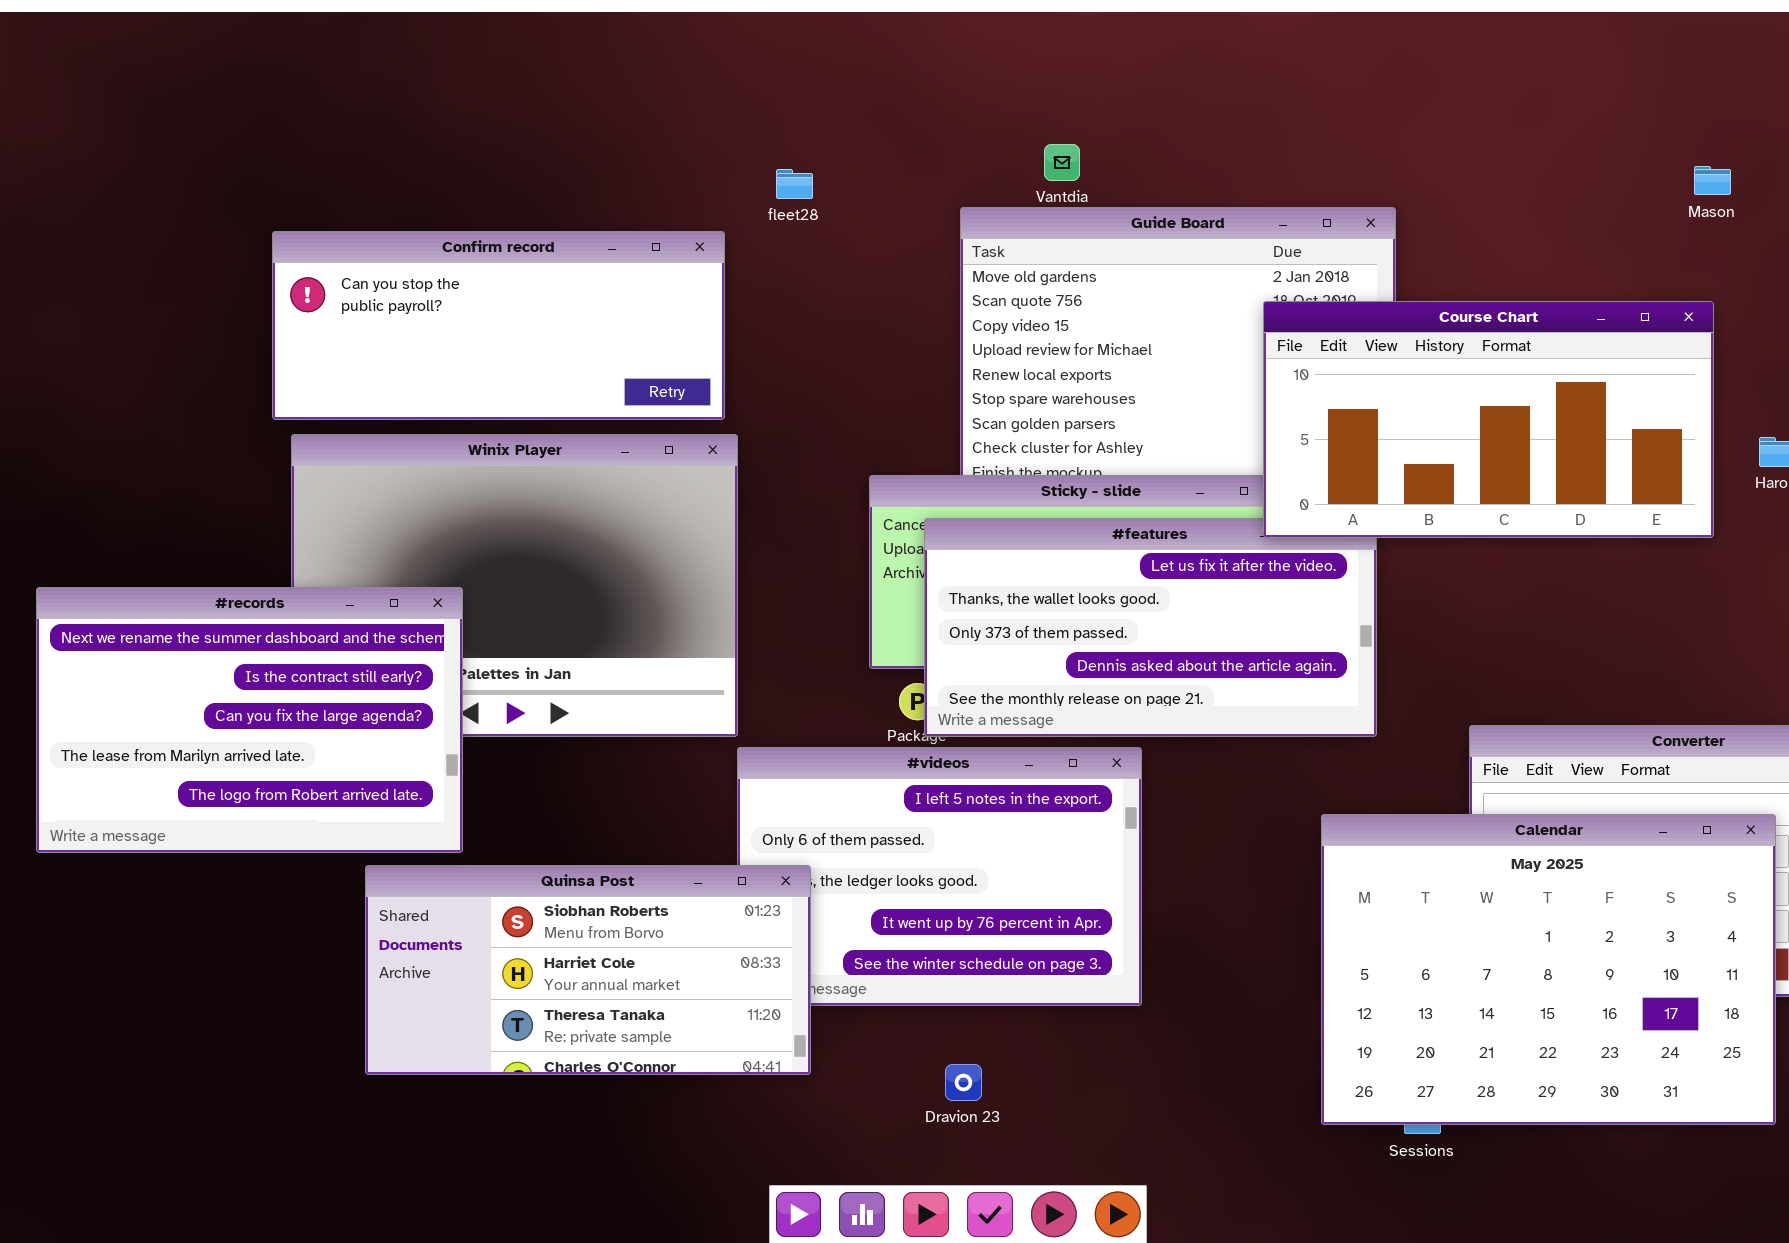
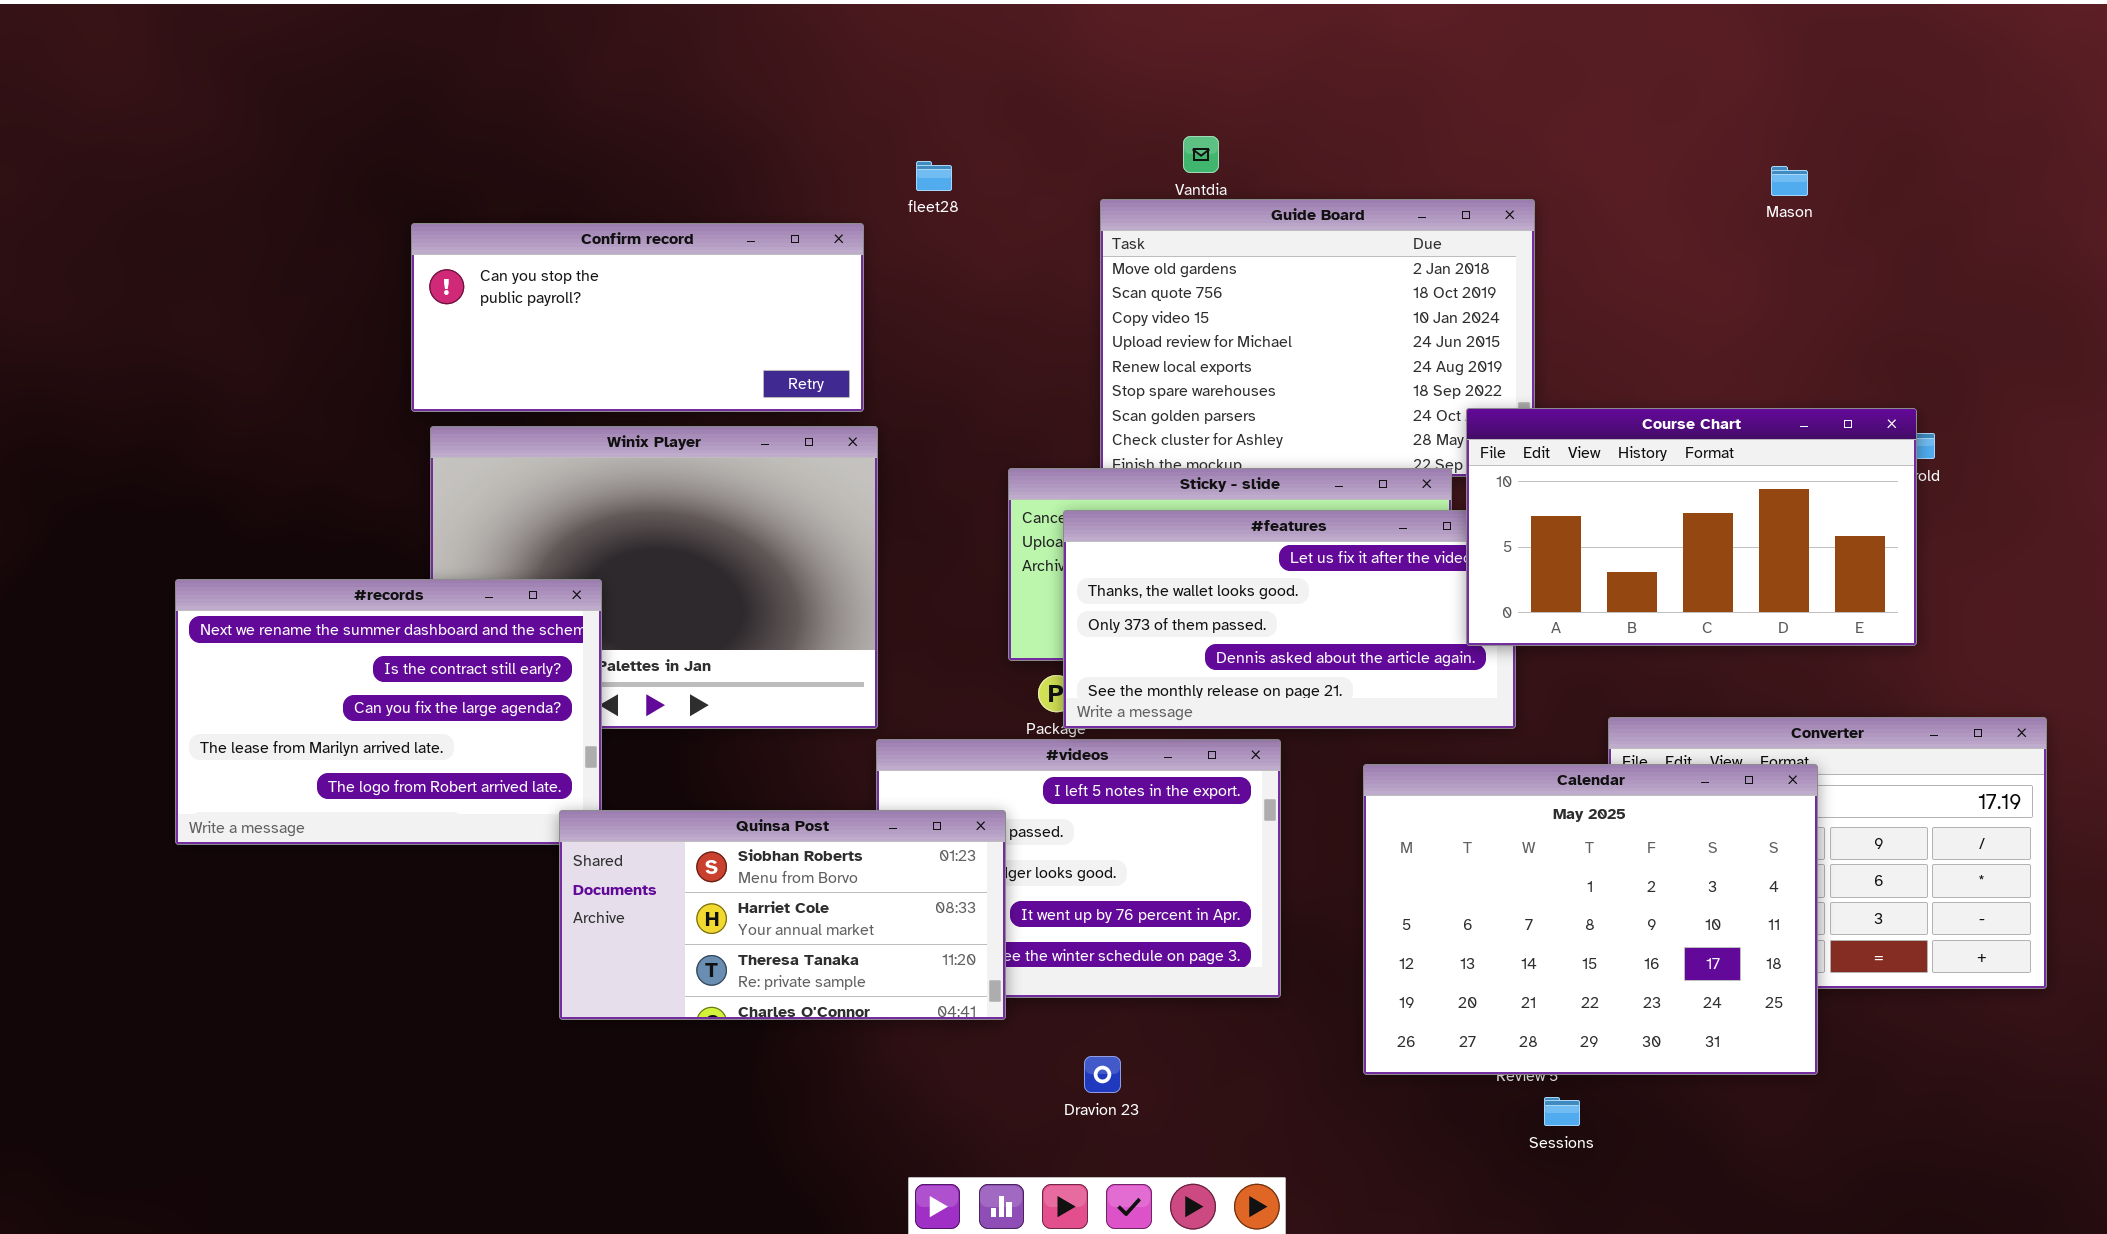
Mason: [1694,166,1731,195] -> [1771,166,1808,196], moved
Course Chart: [1263,301,1714,538] -> [1466,408,1917,646], moved
Calendar: [1321,814,1776,1125] -> [1363,764,1818,1075], moved
Quinsa Post: [365,865,811,1075] -> [559,810,1006,1020], moved

